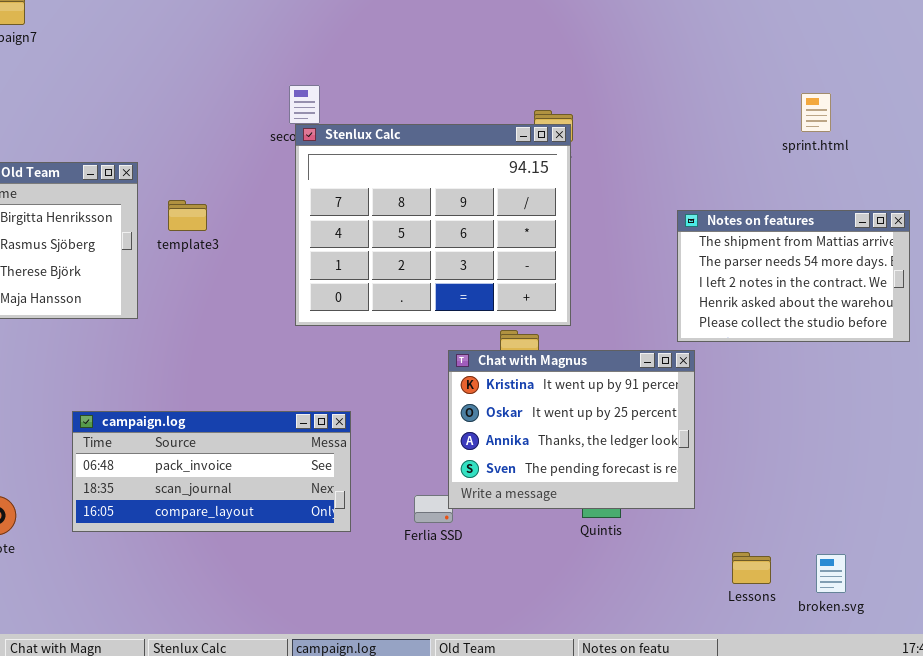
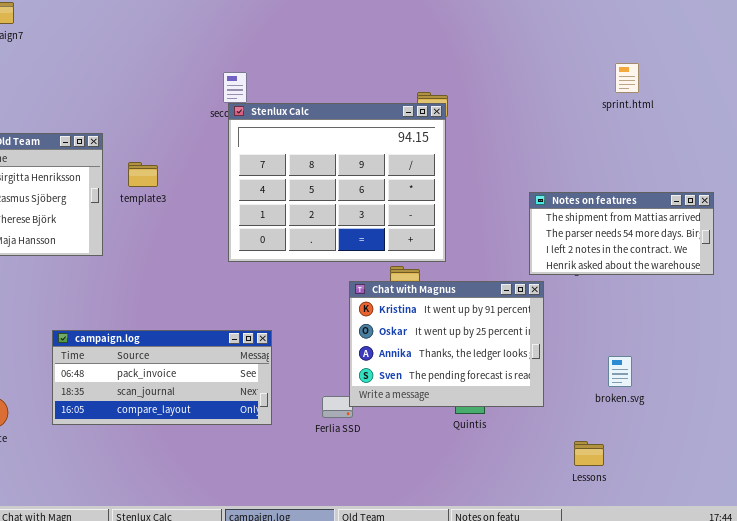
sprint.html: [801,93,831,132] -> [615,63,639,93], moved
Notes on features: [677,210,910,342] -> [529,192,714,275], resized
broken.svg: [816,554,846,593] -> [608,356,632,387], moved

